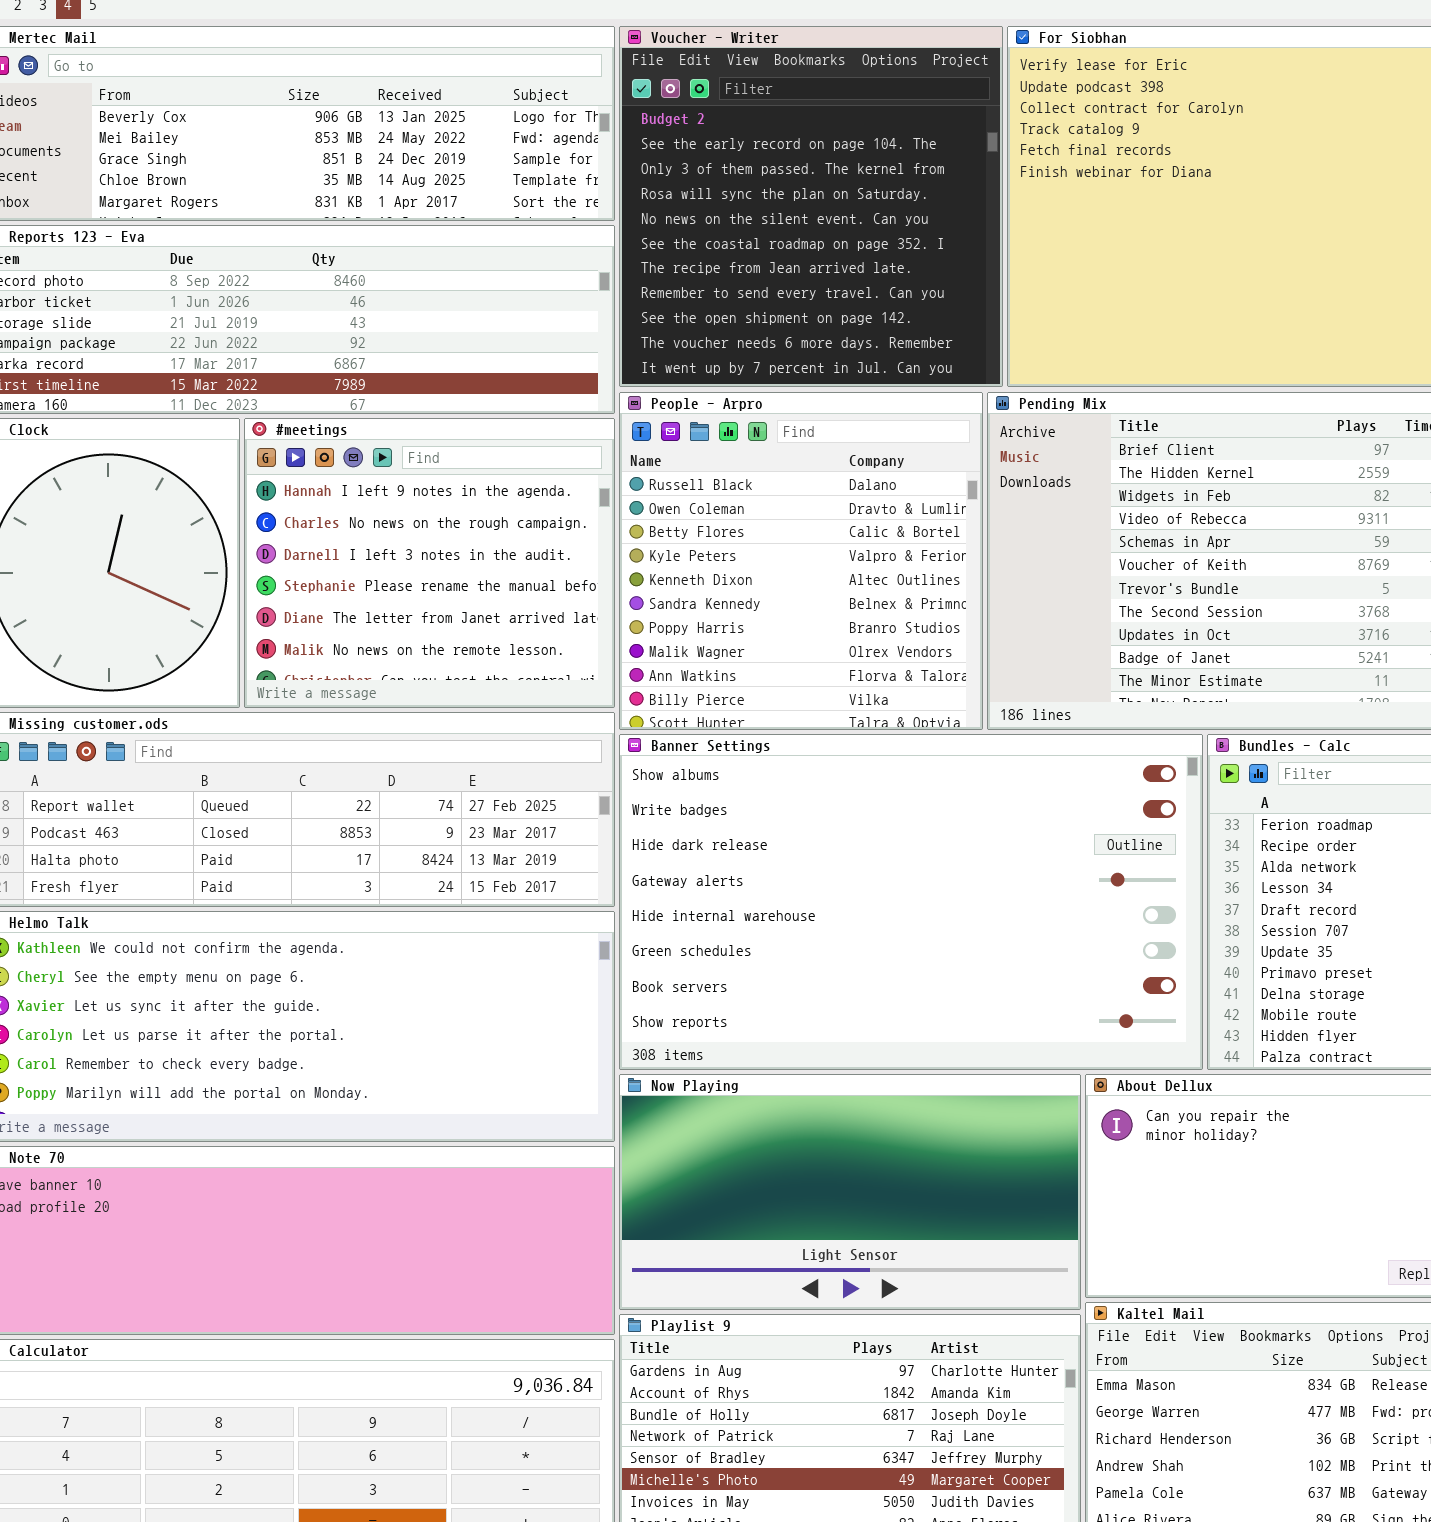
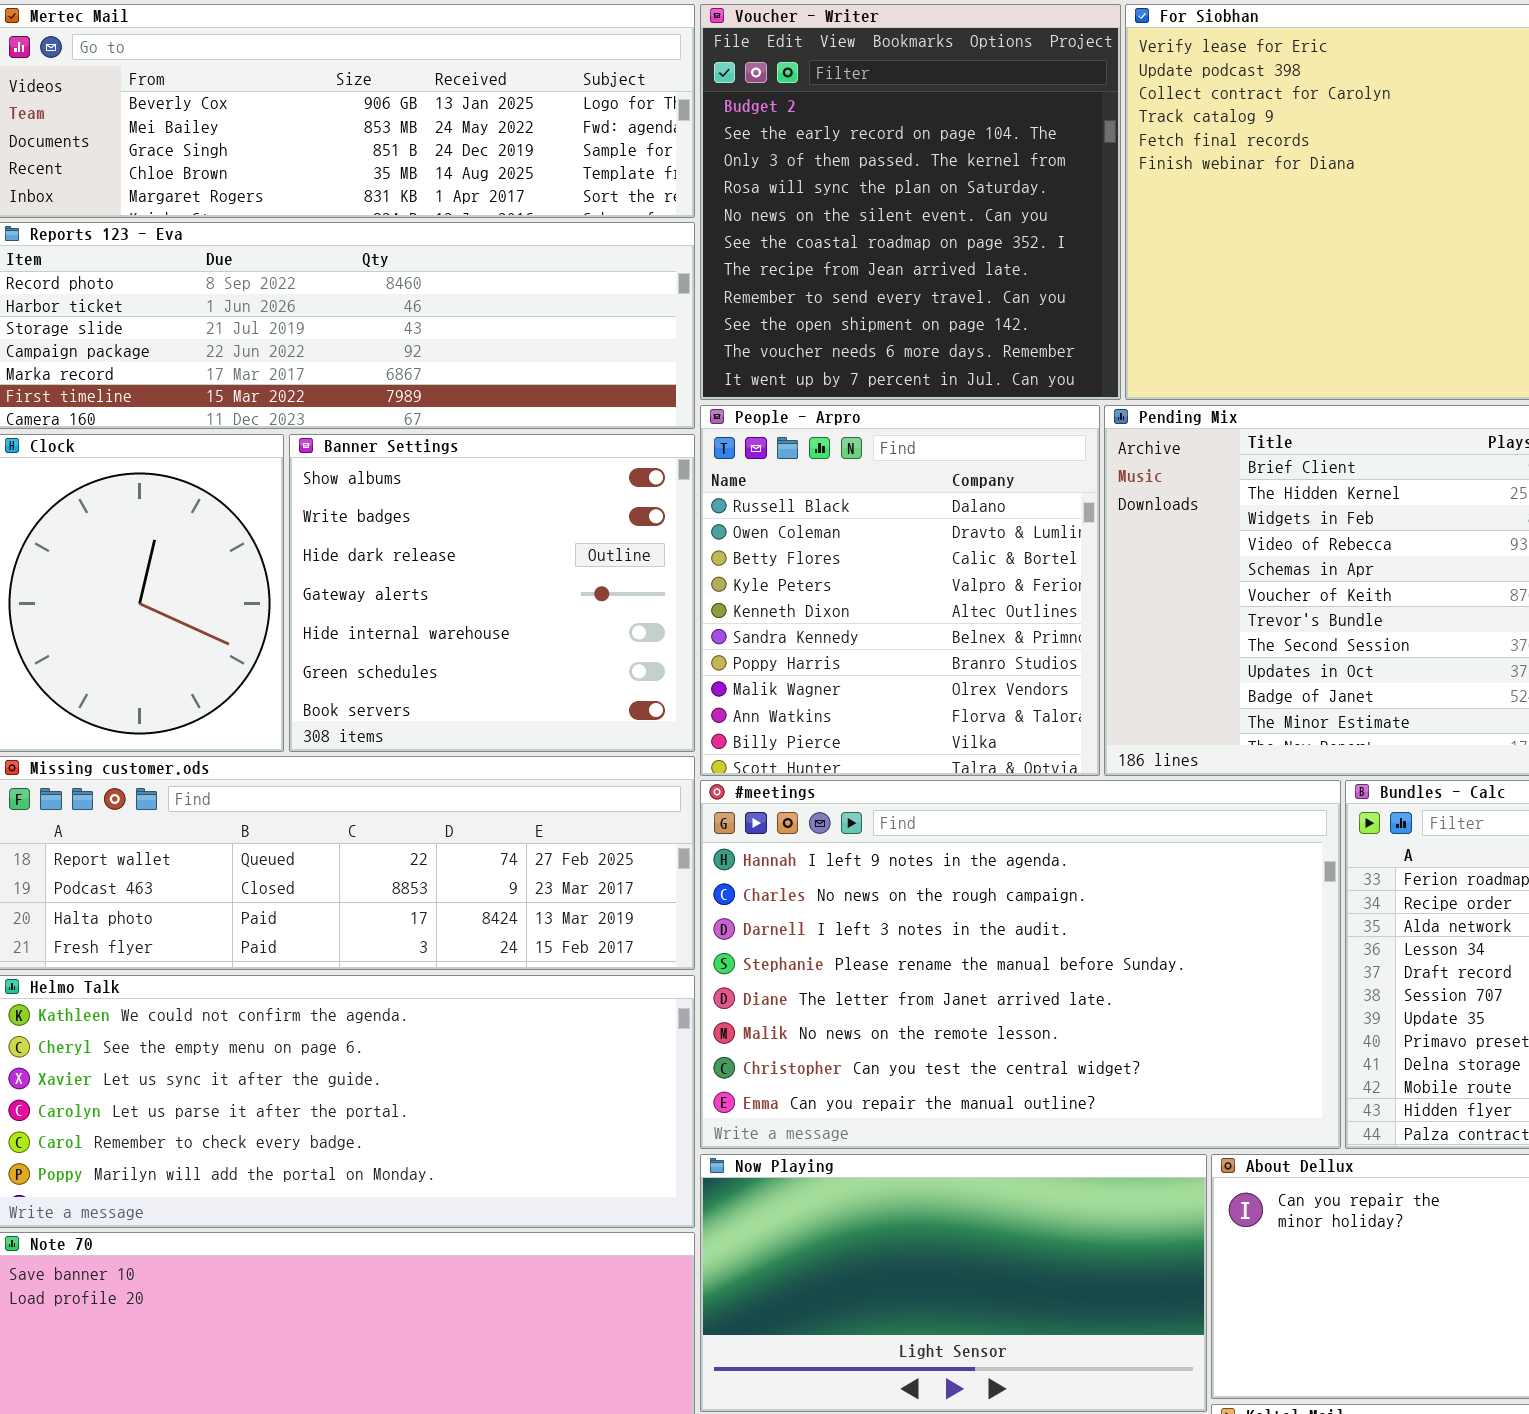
#meetings: [244,418,615,708] -> [700,780,1341,1149], moved, resized
Banner Settings: [619,734,1203,1070] -> [289,434,695,752], moved, resized

